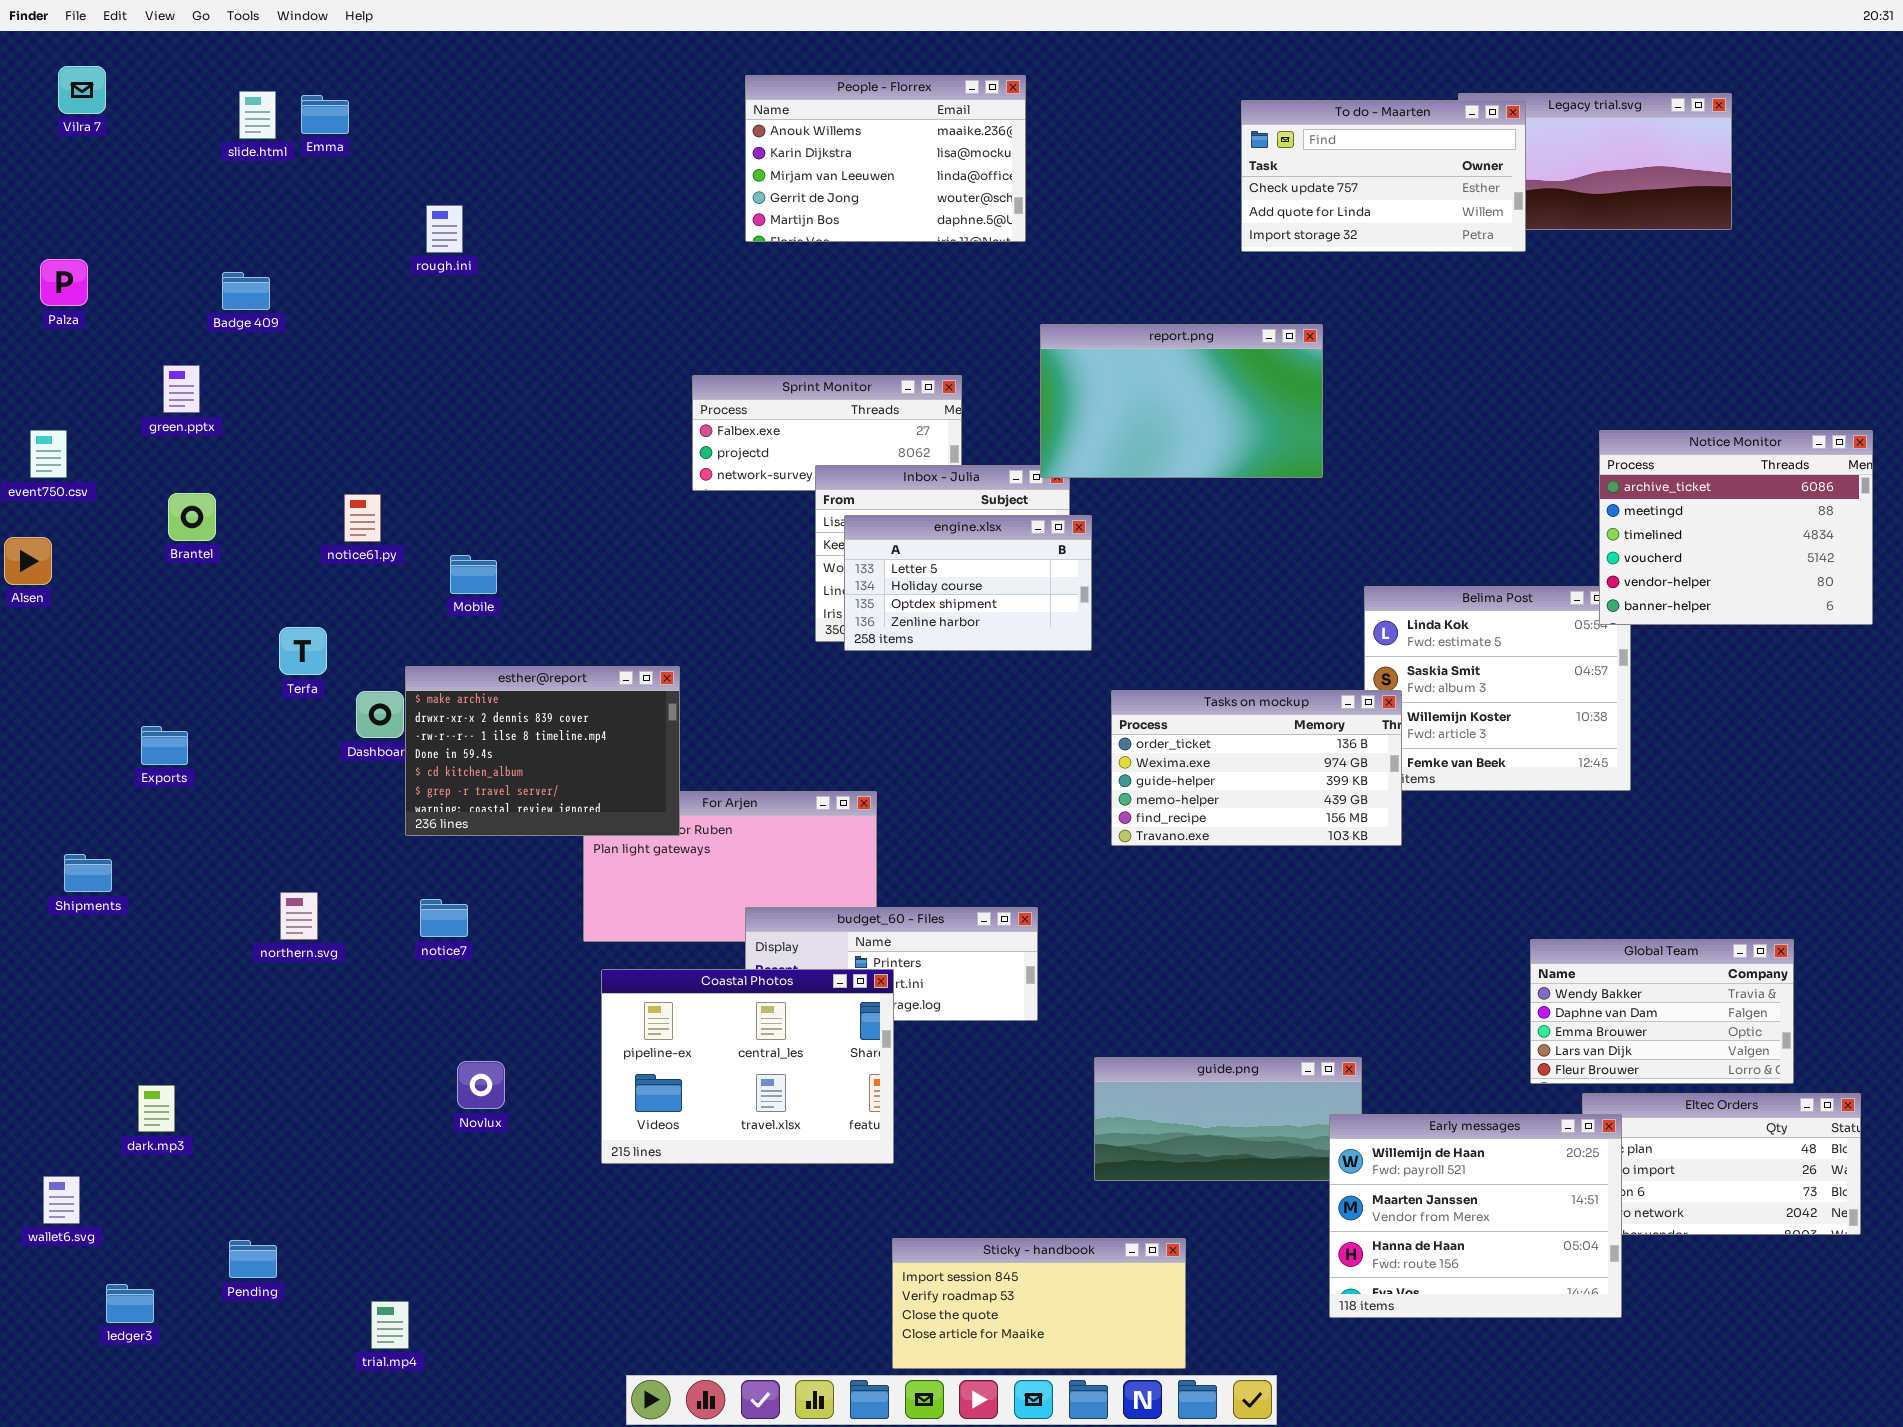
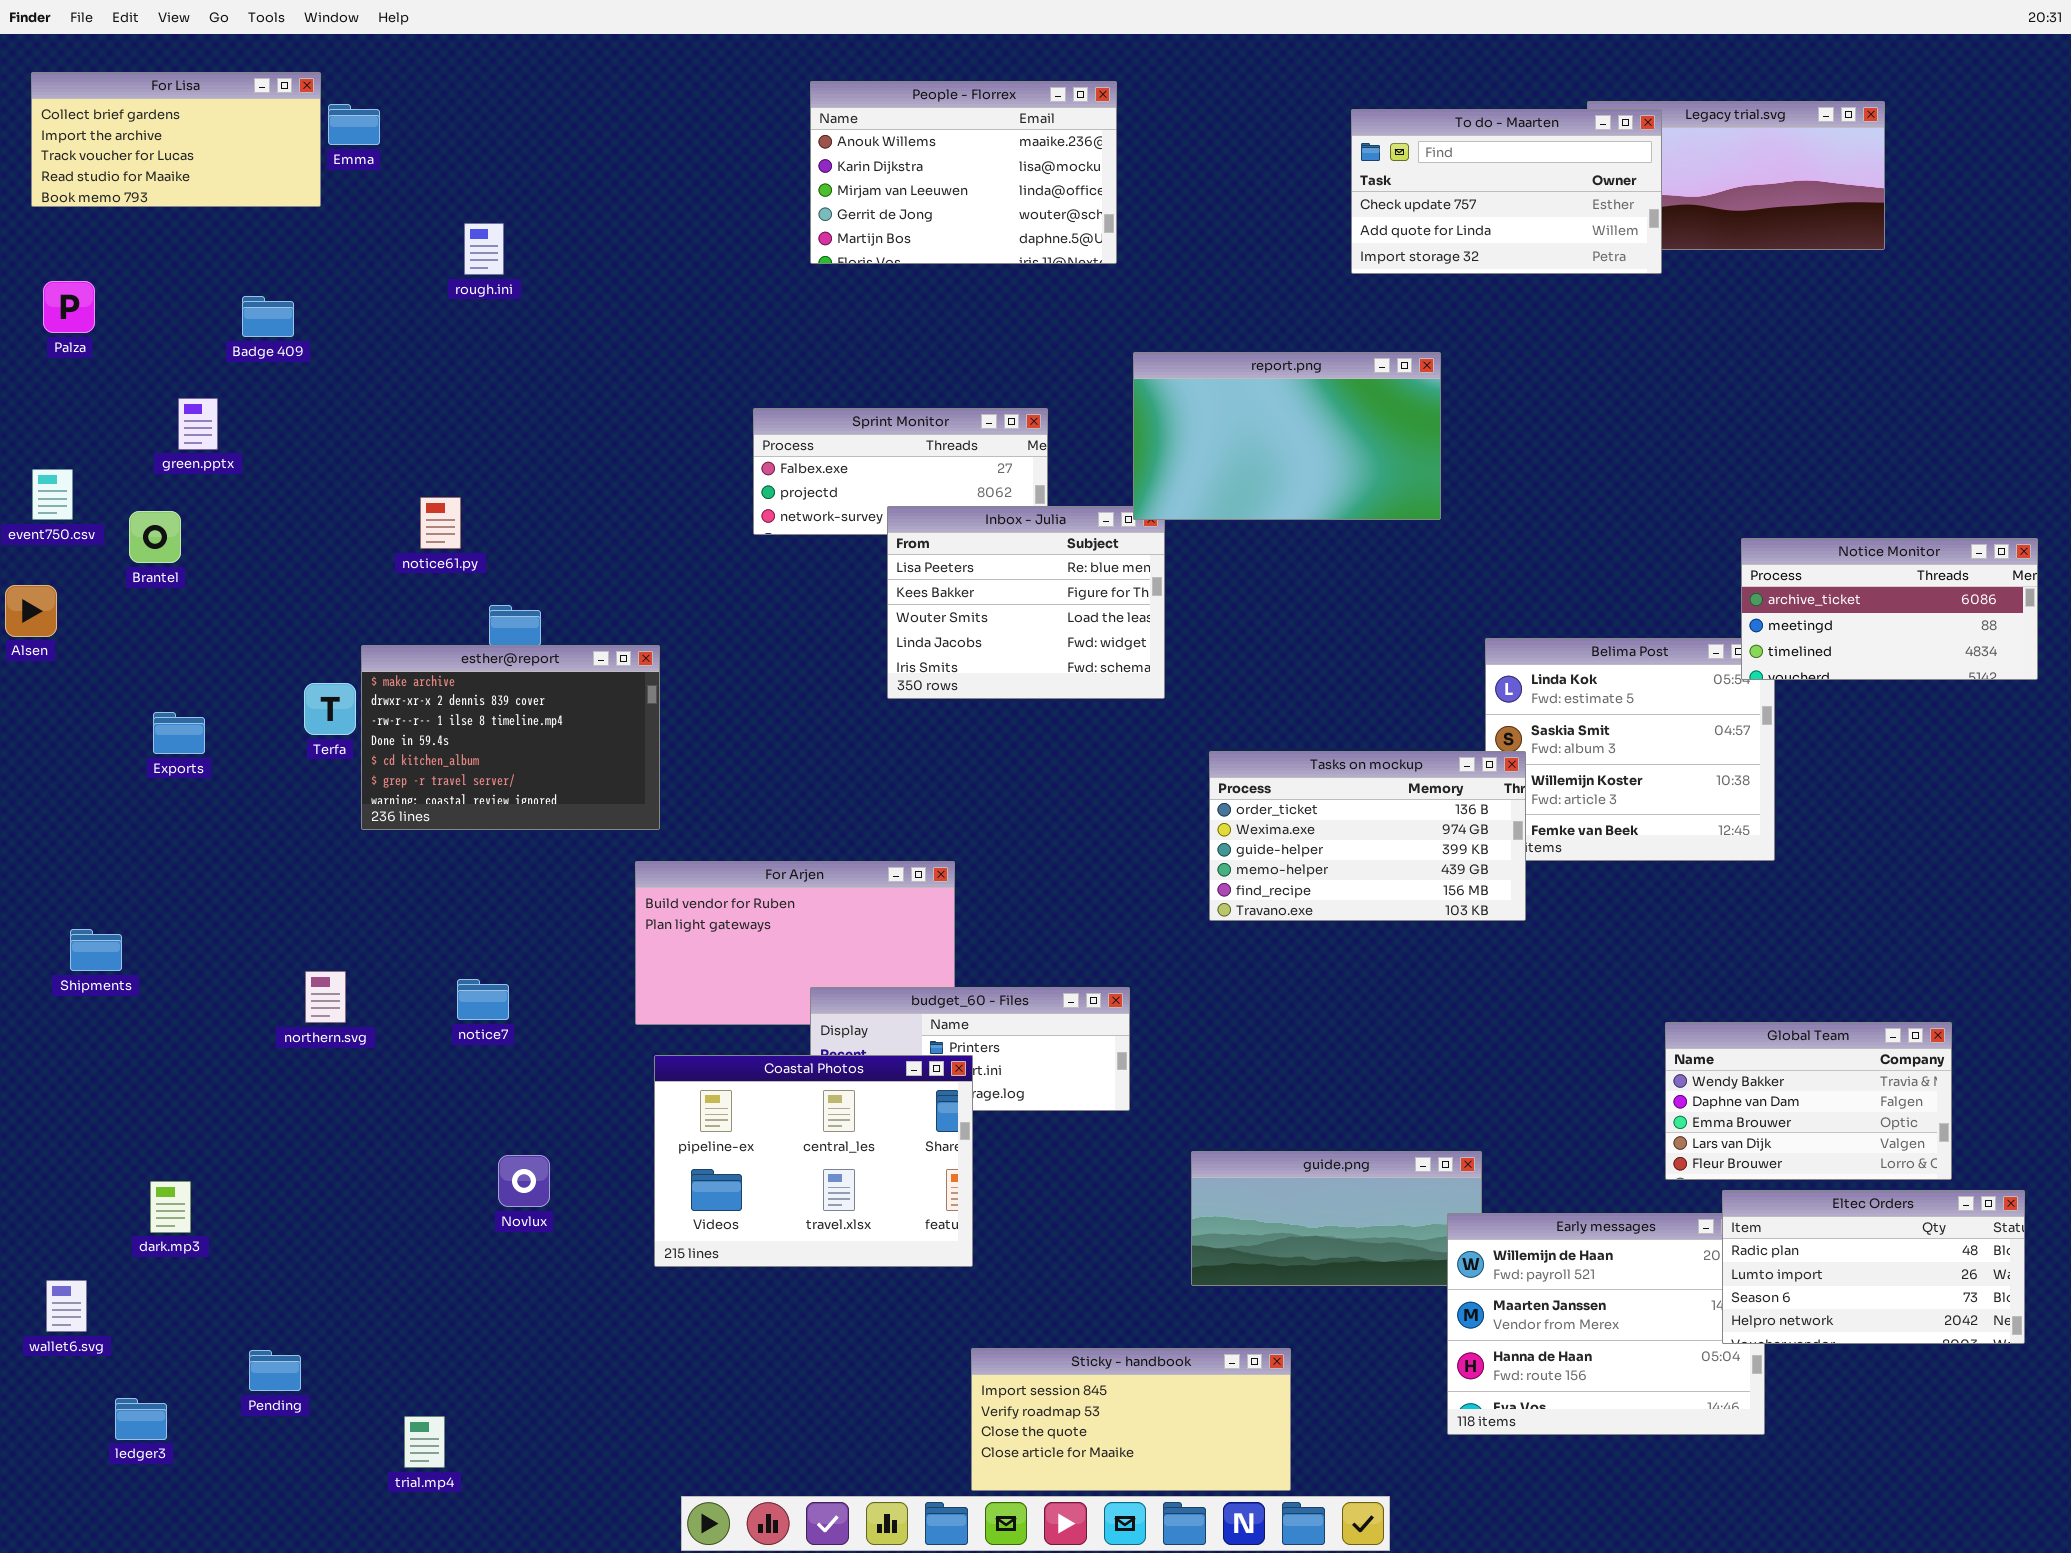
For Lisa: none -> [31,72,321,207], opened
Notice Monitor: [1599,430,1873,625] -> [1741,538,2038,680], resized
Brantel: [168,493,216,541] -> [129,511,181,563], moved
notice61.py: [344,494,381,542] -> [420,497,461,549], moved
engine.xlsx: [844,515,1092,651] -> none, closed
esther@report: [405,666,680,836] -> [361,645,660,830], moved
Exports: [141,726,188,765] -> [153,712,205,754], moved
Eltec Orders: [1582,1093,1861,1235] -> [1722,1190,2025,1344], raised

